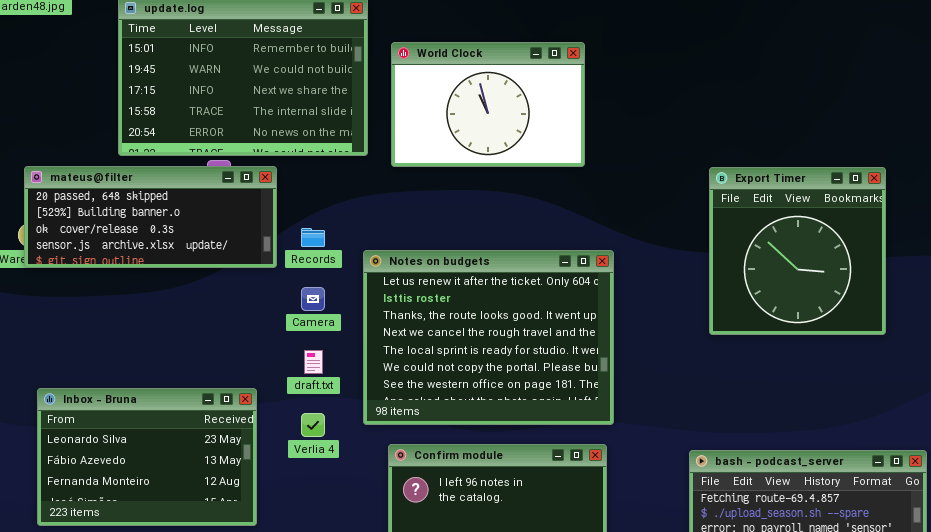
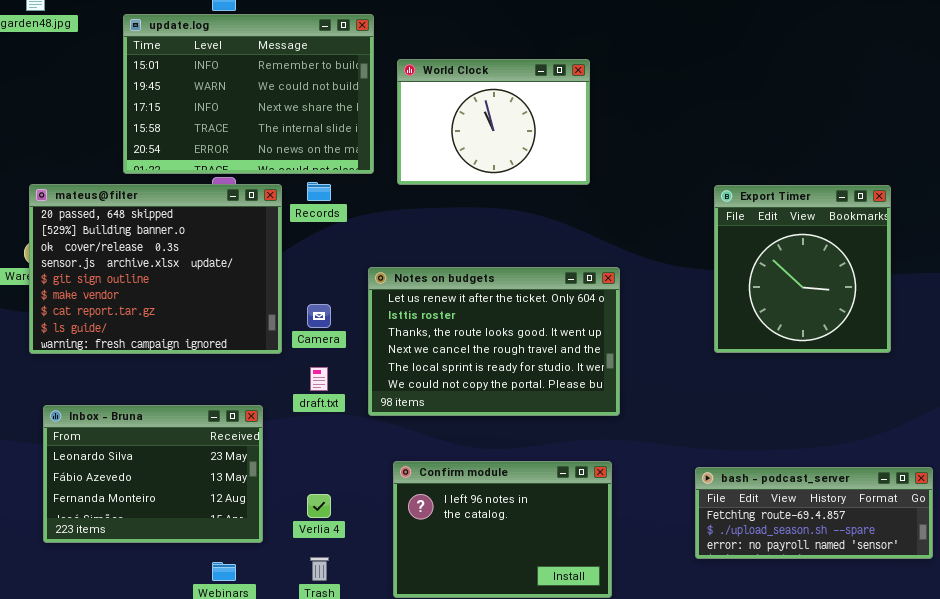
mateus@filter: [24,166,277,268] -> [29,184,282,354], resized
Records: [301,228,325,247] -> [307,182,331,201], moved
Notes on budgets: [363,250,614,425] -> [368,267,620,416], resized
Verlia 4: [301,413,325,437] -> [307,494,331,518], moved

